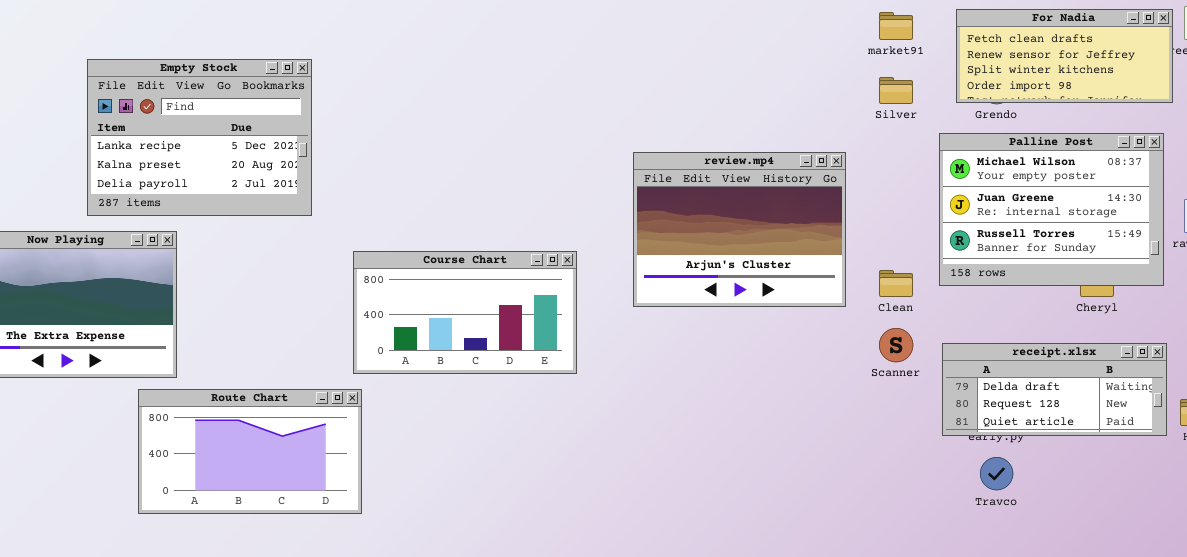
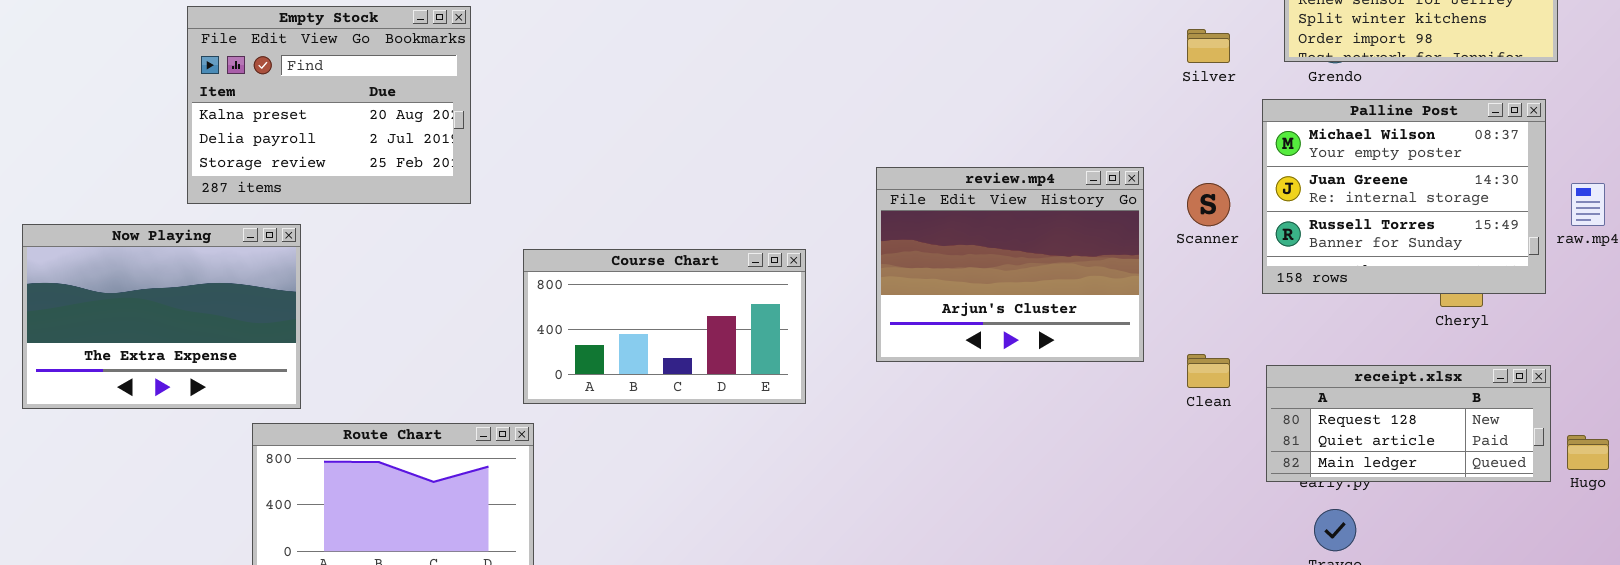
Empty Stock: [87,59,312,216] -> [187,6,471,204], scrolled down 1 row
review.mp4: [633,152,846,307] -> [876,167,1144,362], moved
Clean: [879,270,913,297] -> [1187,354,1230,388], moved
Scanner: [879,328,913,362] -> [1187,183,1230,226], moved
receipt.xlsx: [942,343,1167,436] -> [1266,365,1551,482], scrolled down 1 row

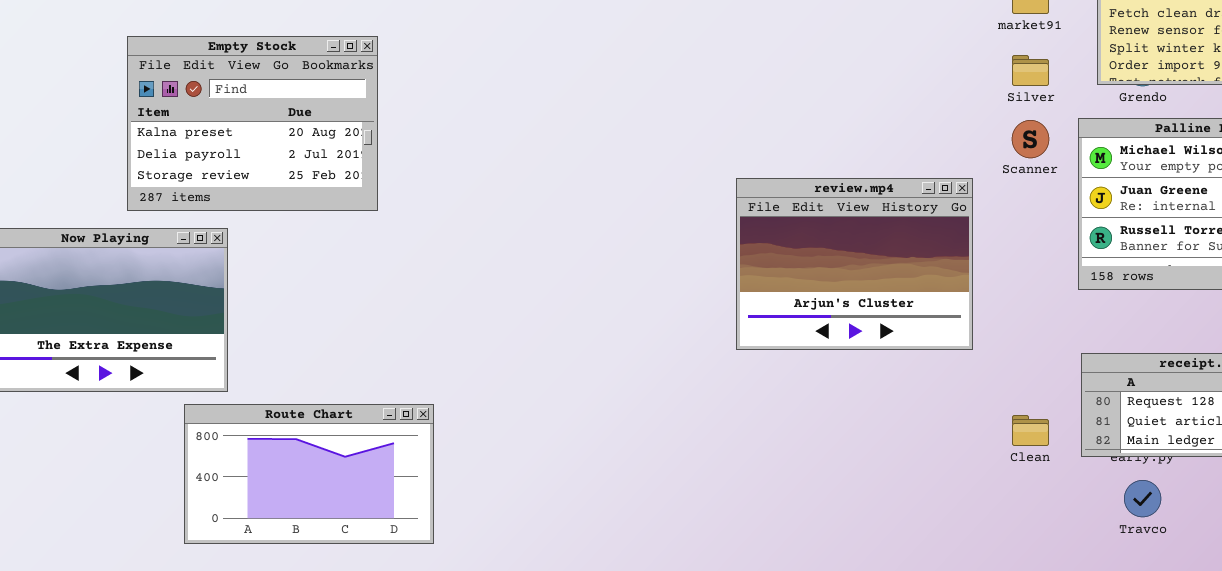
Scanner: [1187,183,1230,226] -> [1012,120,1049,158], moved
Course Chart: [523,249,806,404] -> none, closed
Clean: [1187,354,1230,388] -> [1012,415,1049,446], moved

